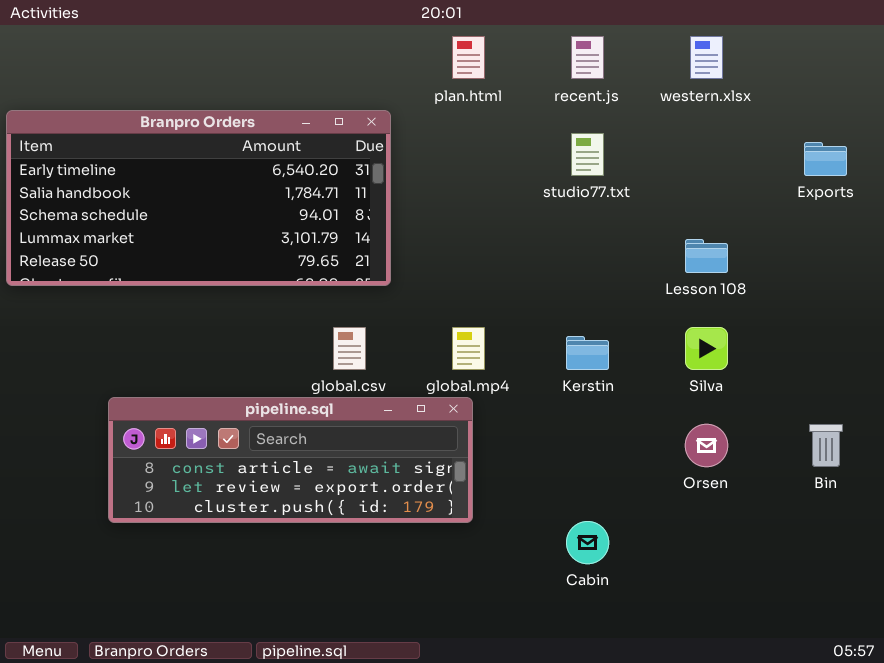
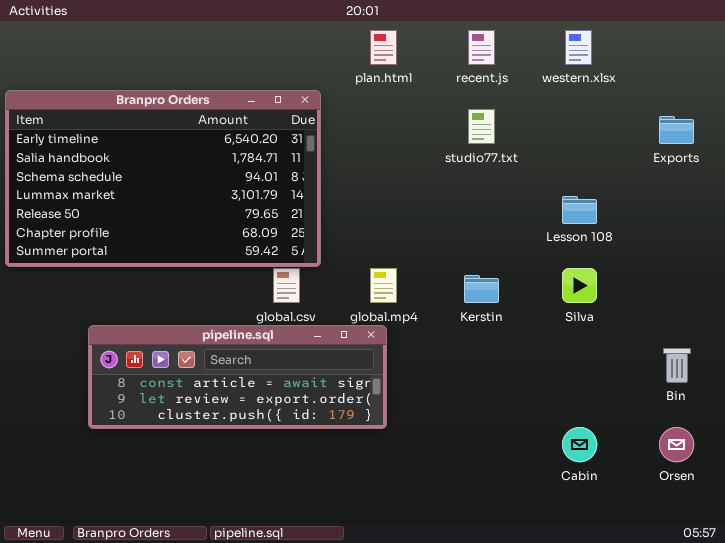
Branpro Orders: [6,110,391,286] -> [5,90,321,267], resized
Orsen: [685,424,728,467] -> [659,427,694,462], moved
Cabin: [566,521,609,564] -> [562,427,597,462], moved

